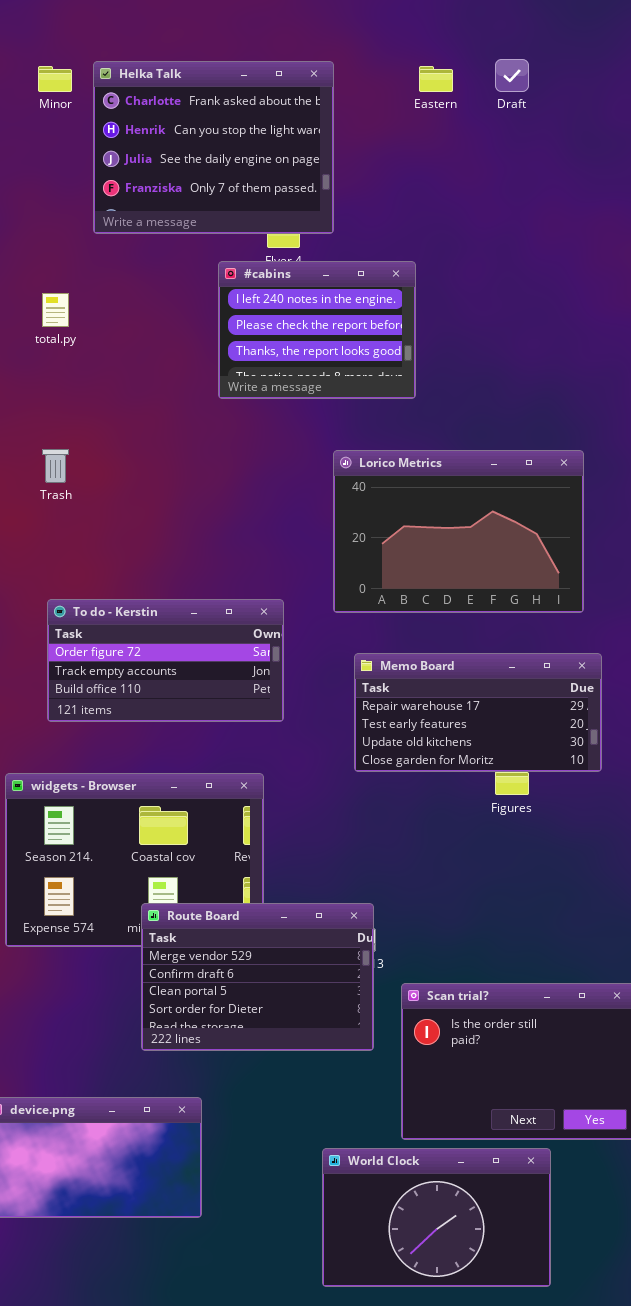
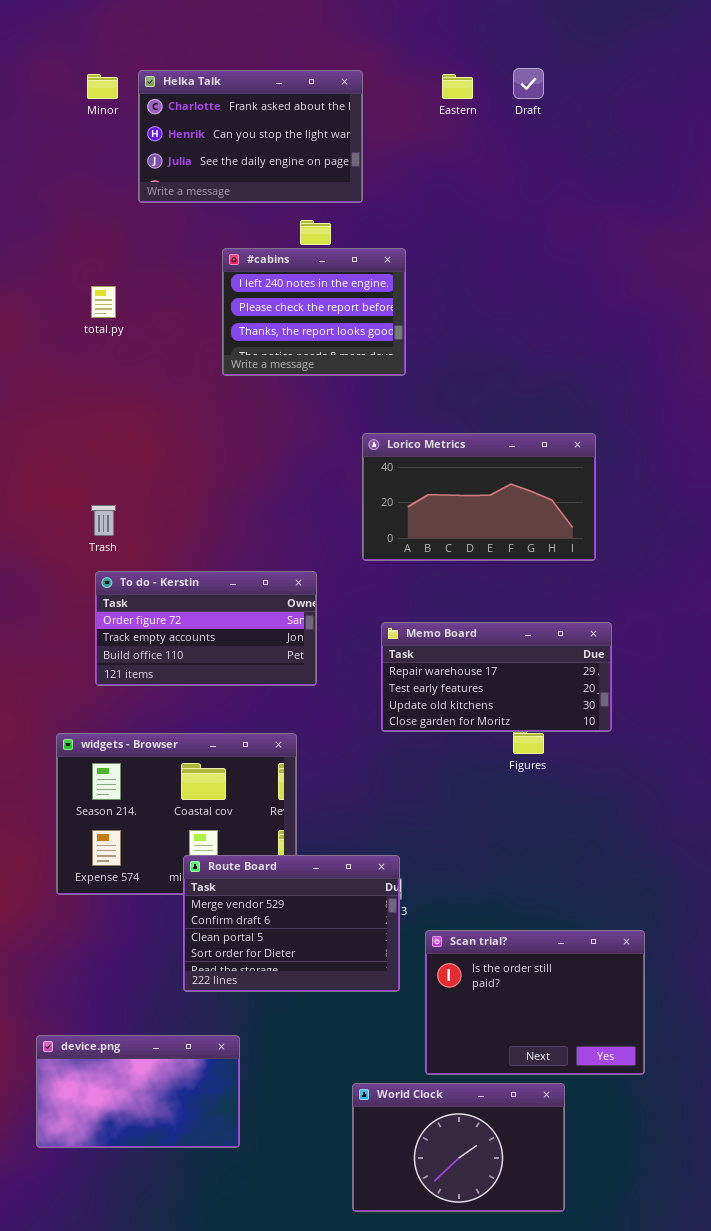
Helka Talk: [93,61,334,234] -> [138,70,363,203], resized
#cabins: [218,261,416,399] -> [222,248,406,376], moved
Trash: [42,449,69,483] -> [91,505,116,536], moved
Lorico Metrics: [333,450,584,613] -> [362,433,596,561], resized

